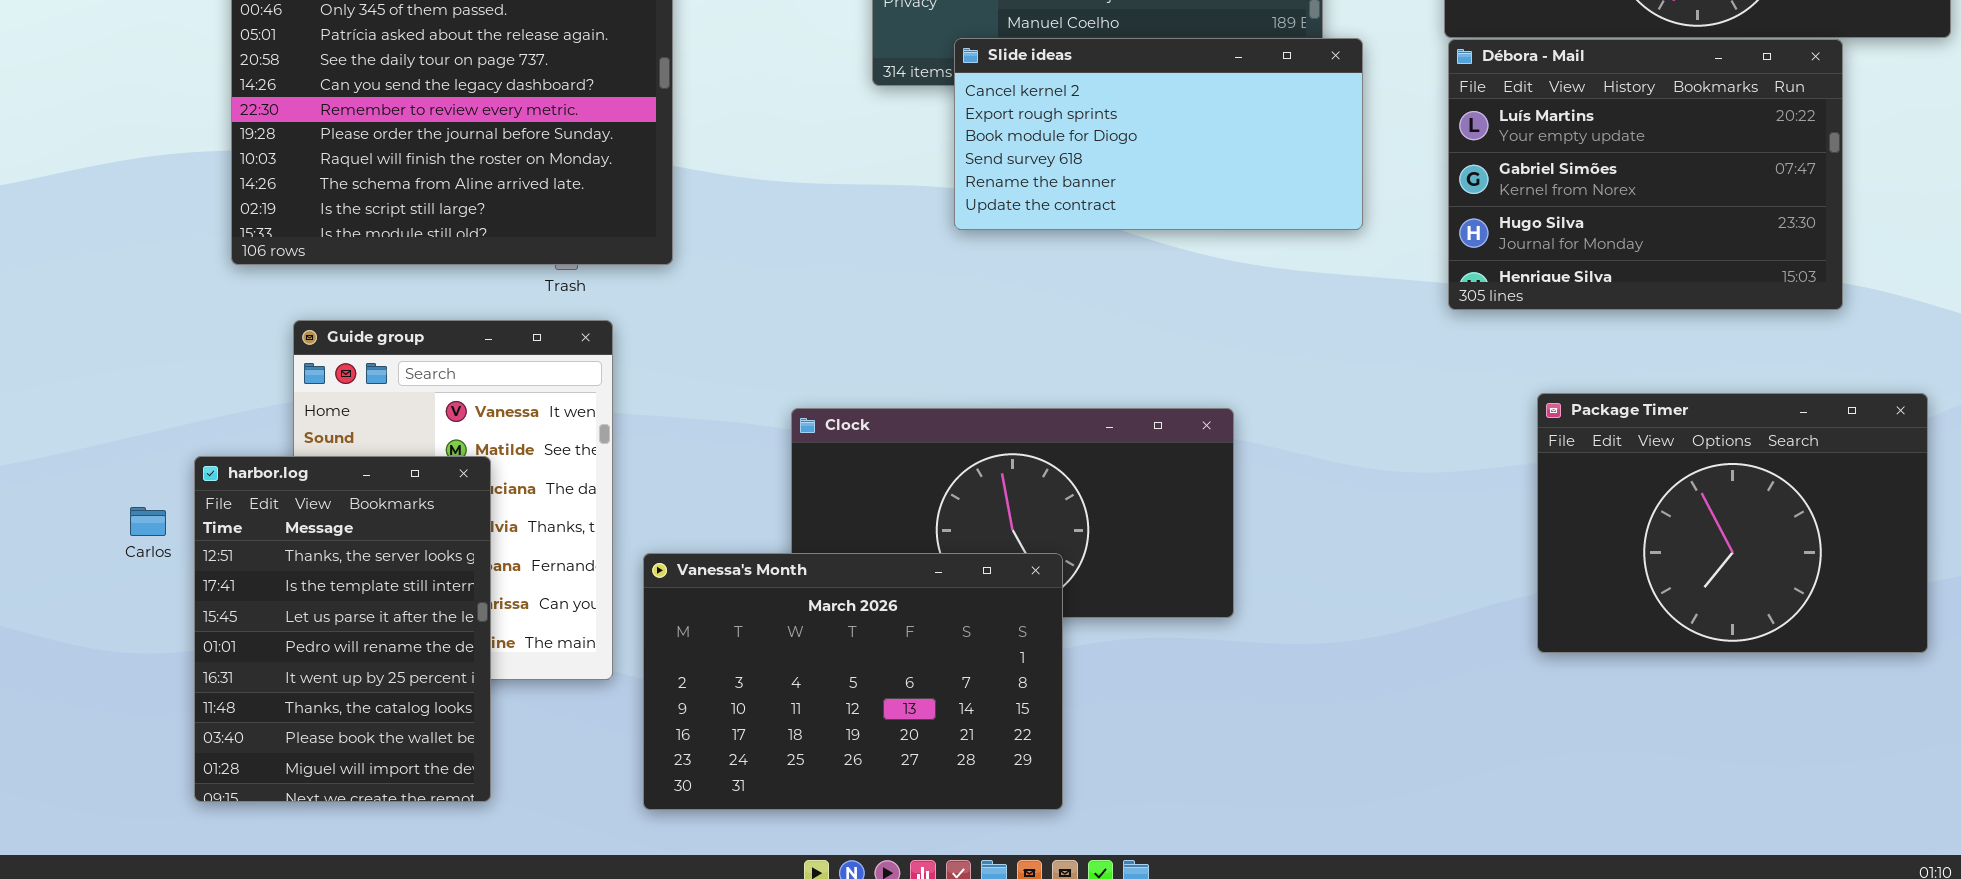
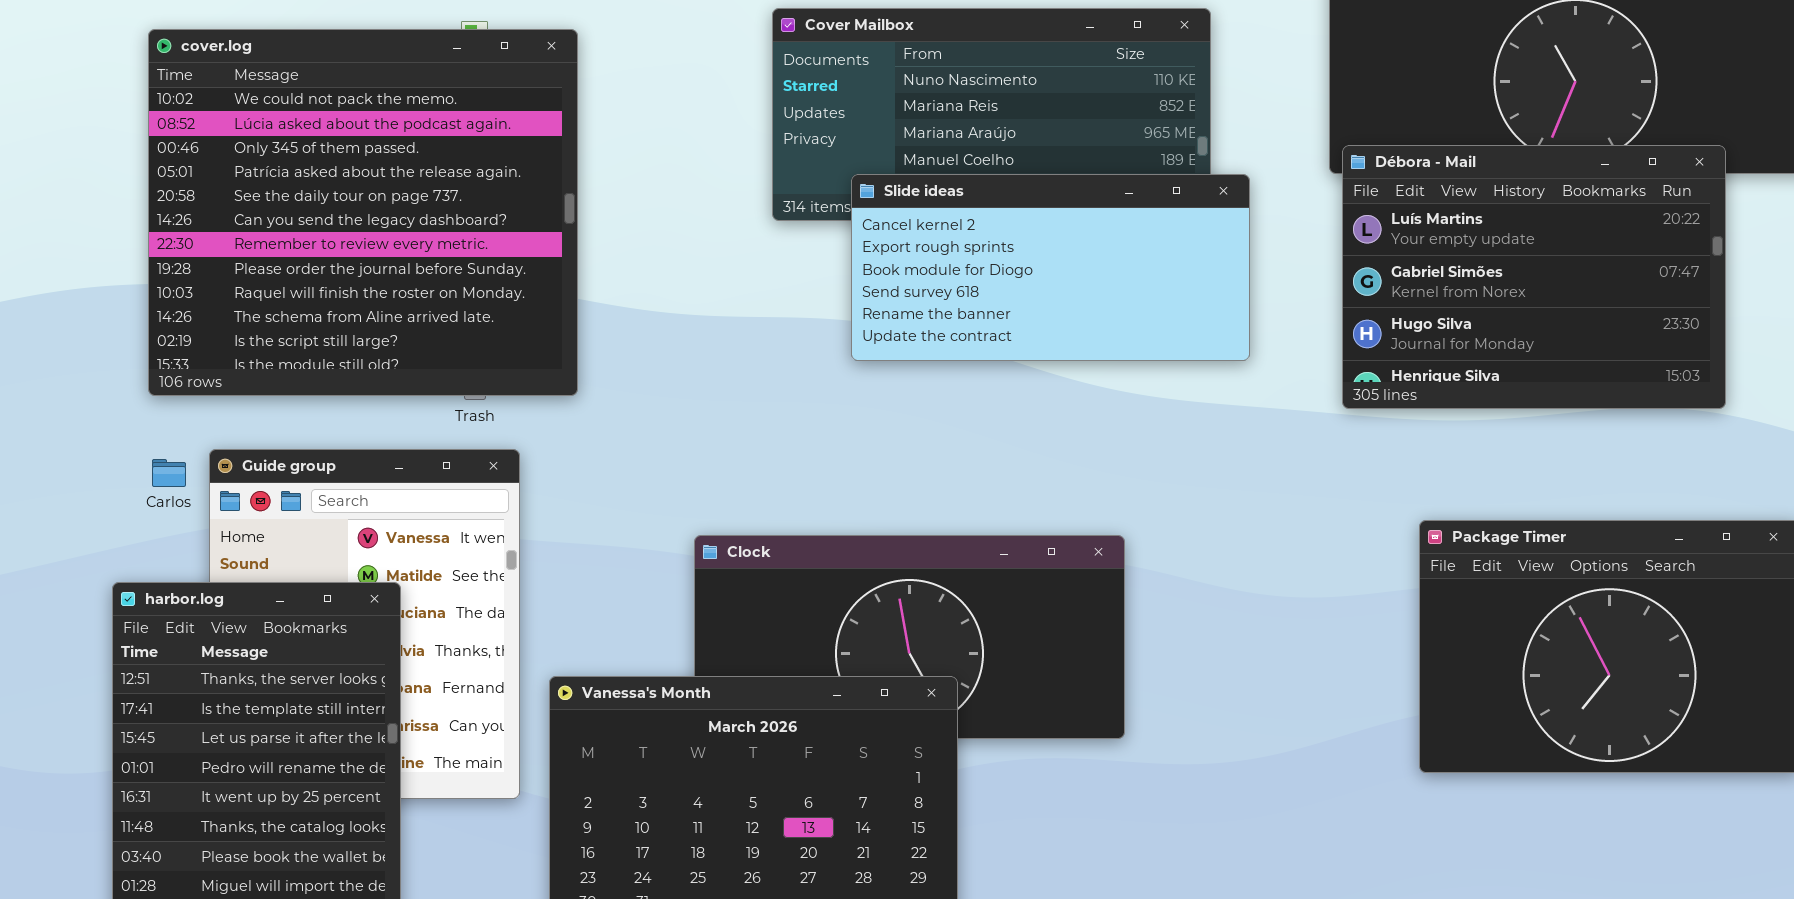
Débora - Mail: [1448,39,1843,310] -> [1342,145,1726,409], moved
Carlos: [130,507,166,536] -> [152,459,186,487], moved

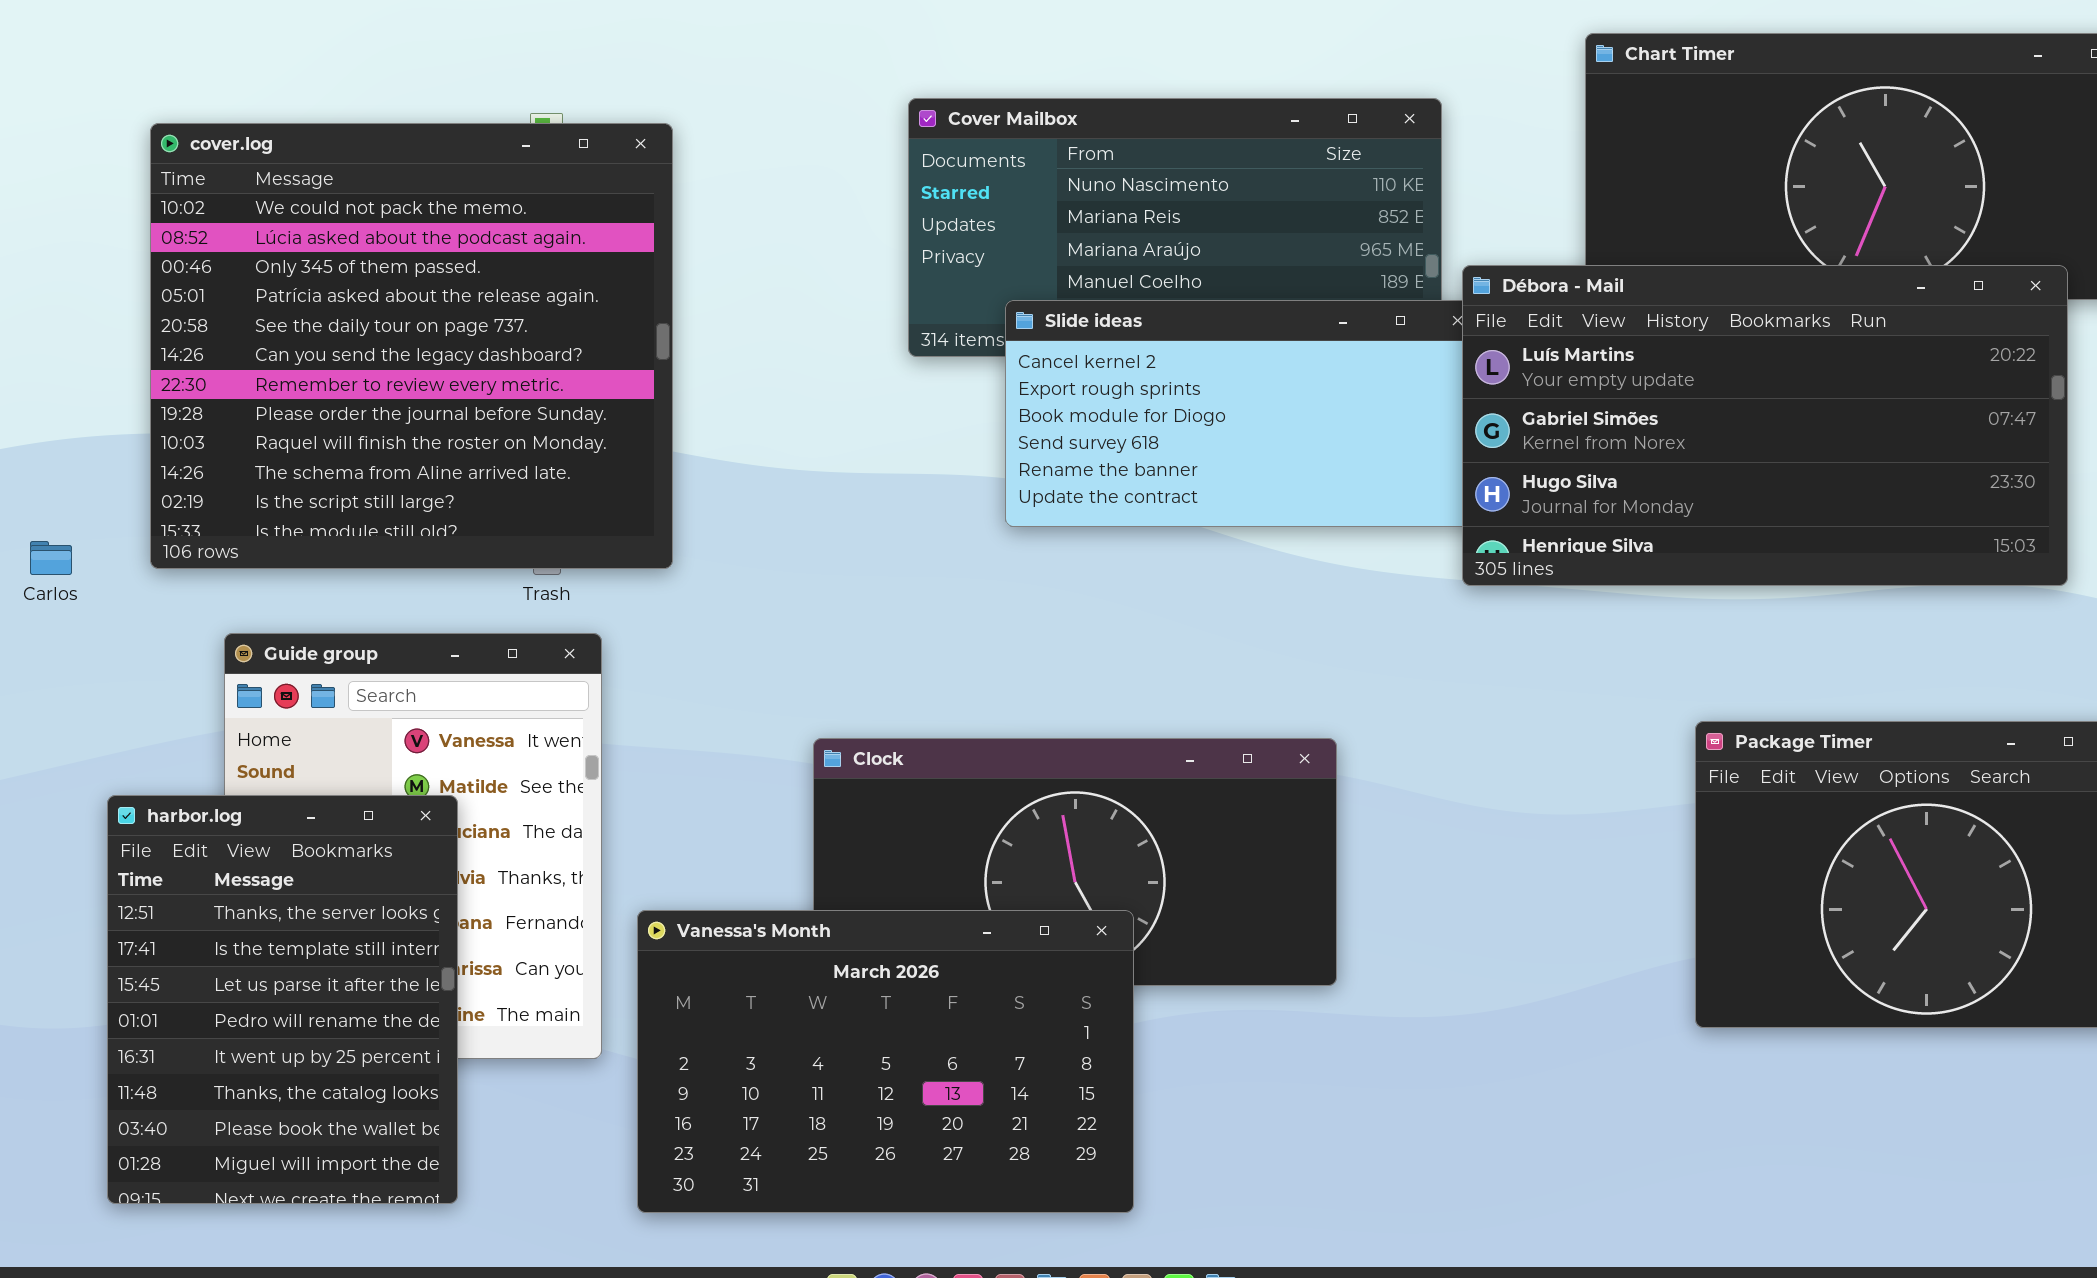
Débora - Mail: [1342,145,1726,409] -> [1462,265,2068,586], resized
Carlos: [152,459,186,487] -> [30,541,72,575], moved

